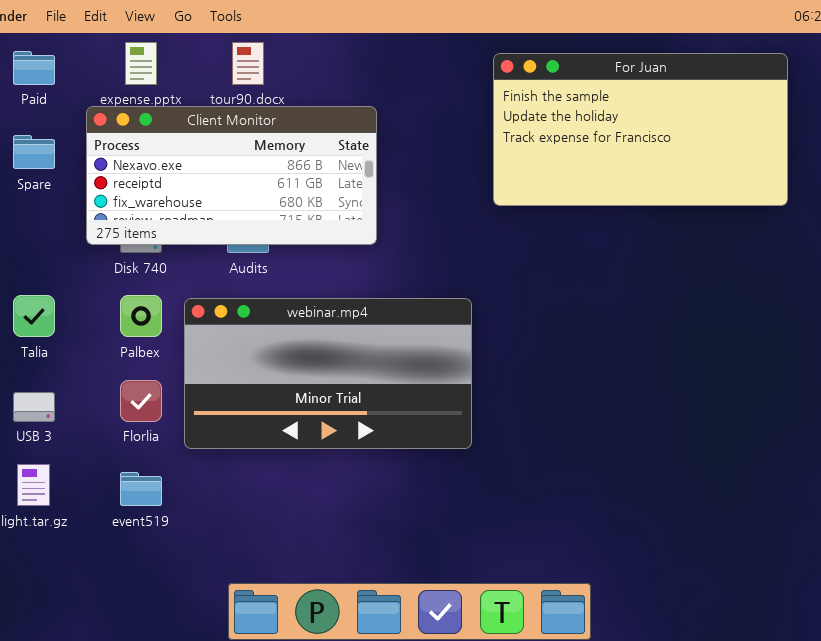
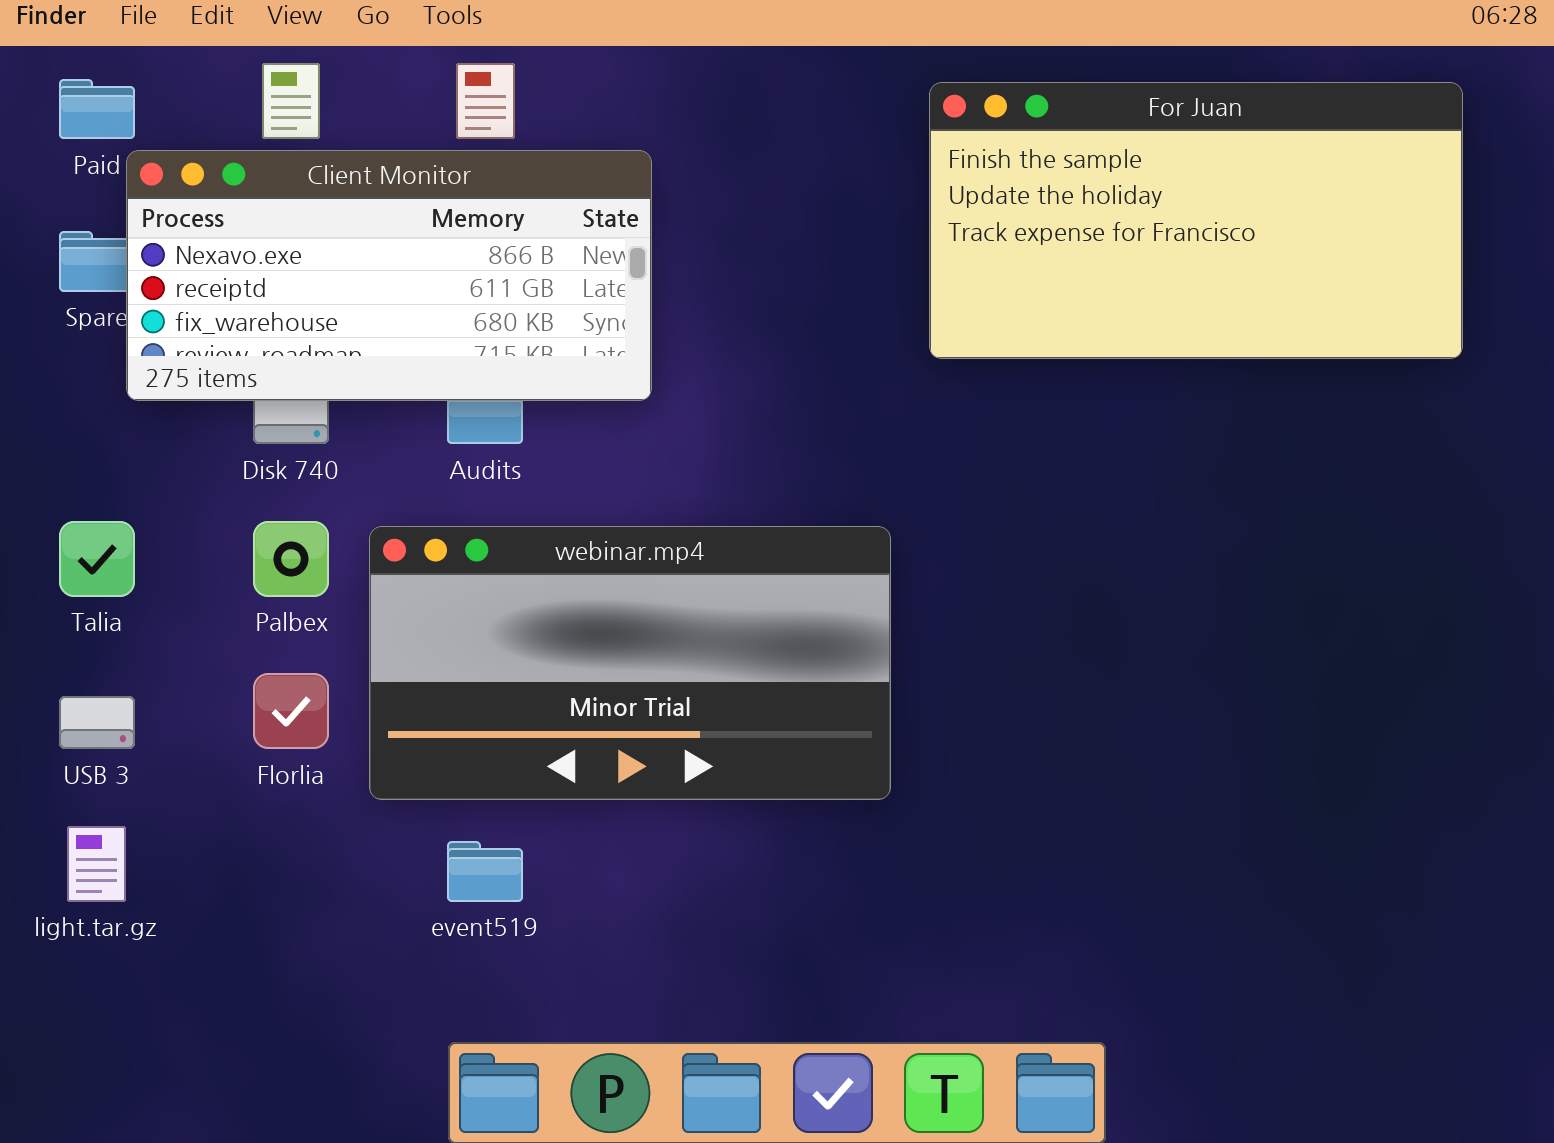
Client Monitor: [86,106,377,245] -> [126,150,652,401], moved
event519: [120,472,162,506] -> [447,841,523,902], moved

